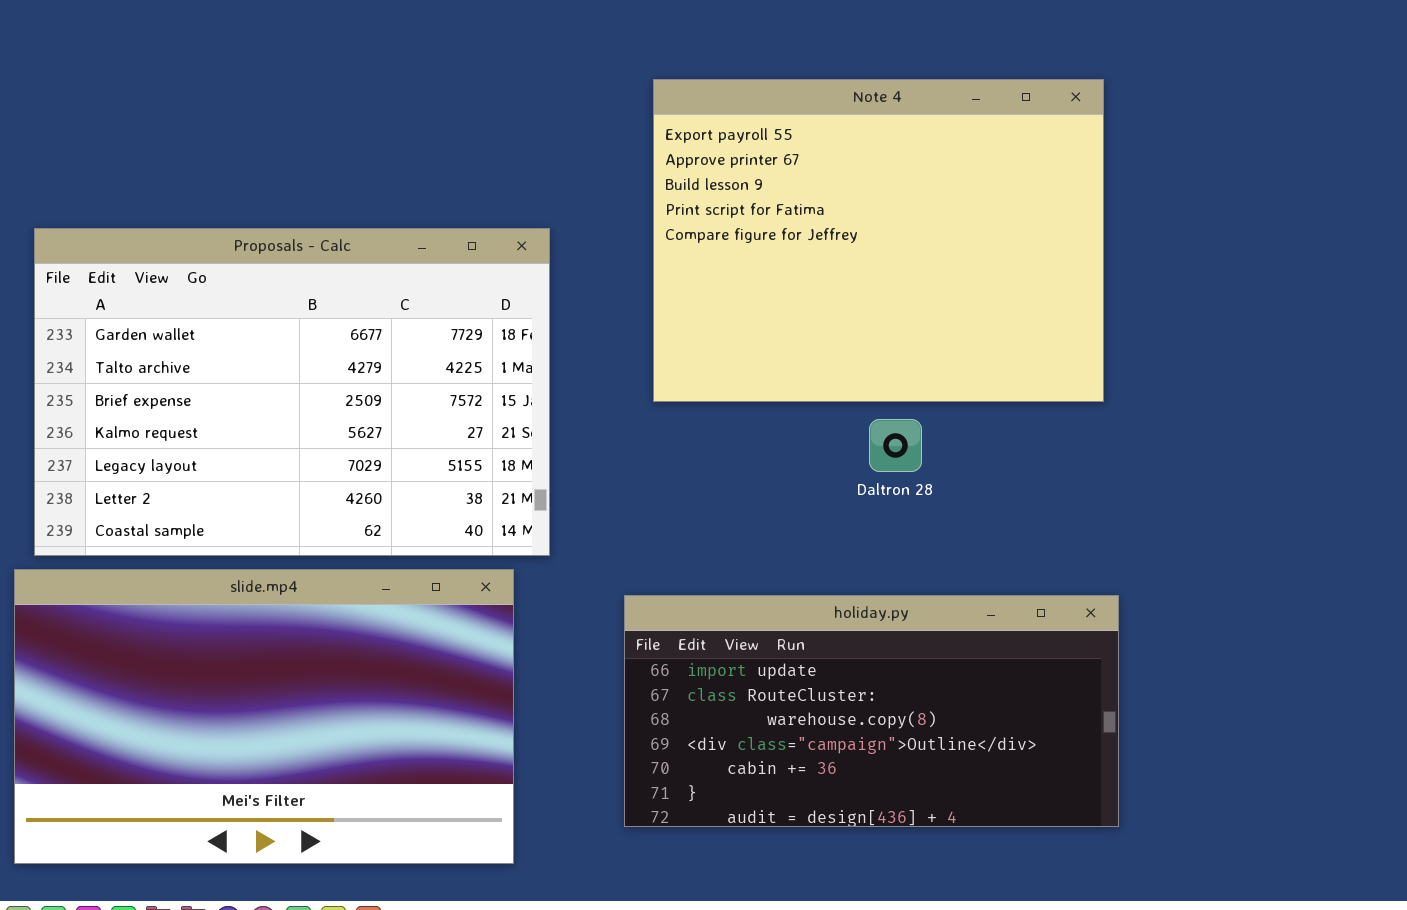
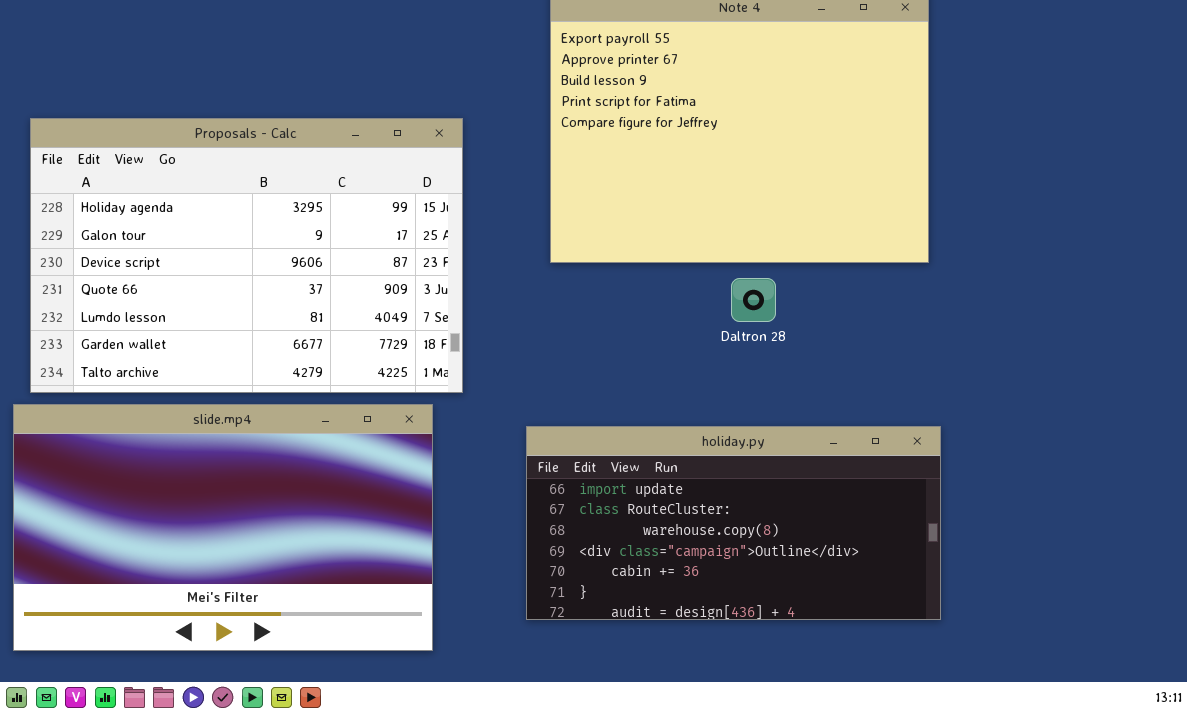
Proposals - Calc: [34,228,550,556] -> [30,118,463,393], scrolled up 5 rows

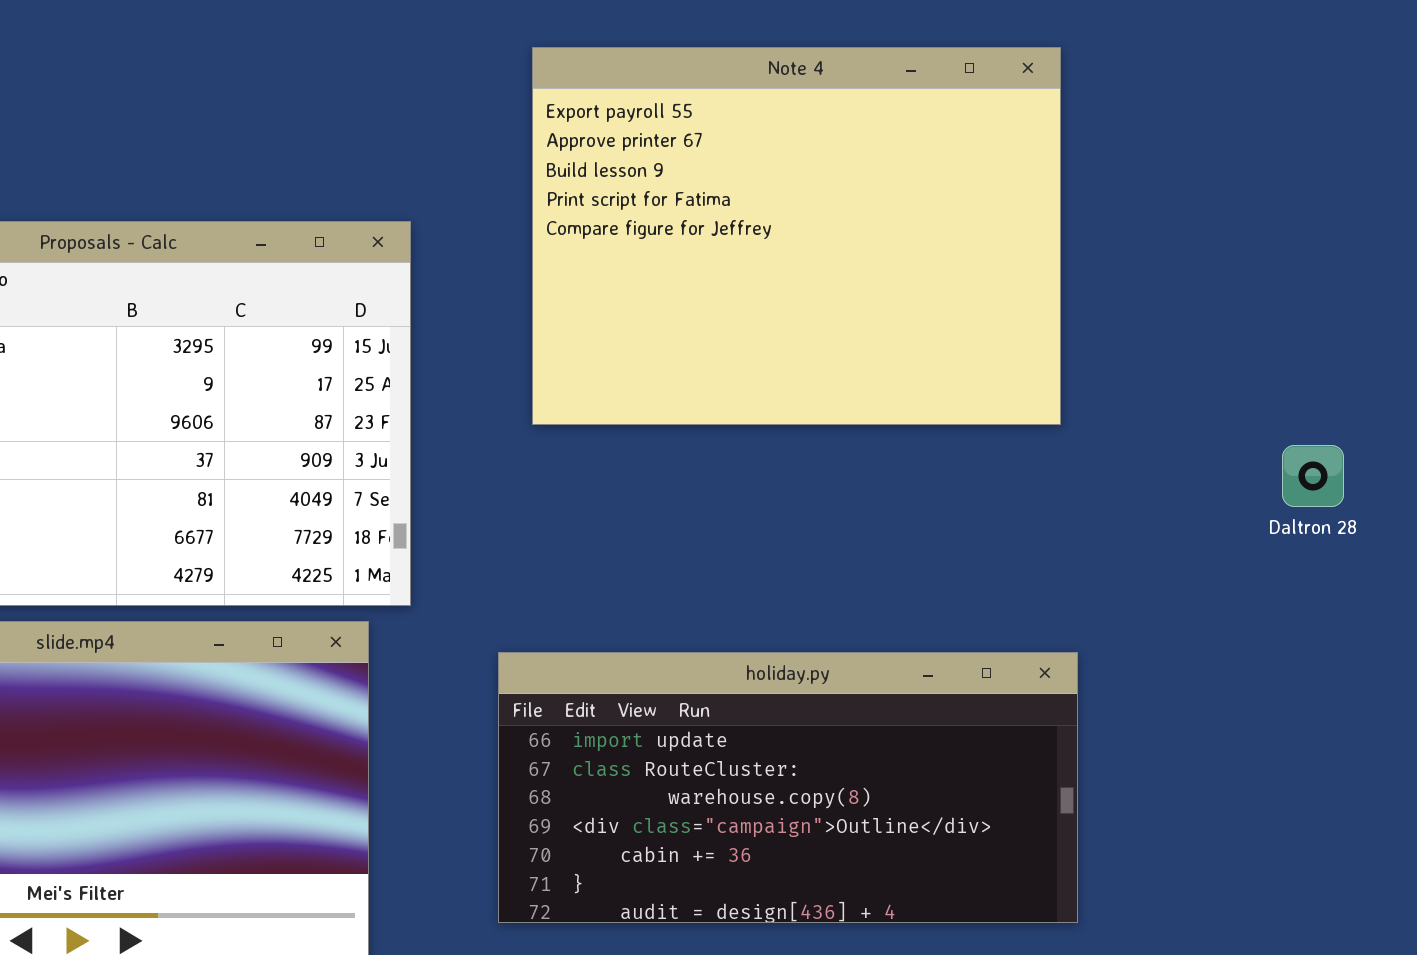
Daltron 28: [731,278,776,322] -> [1282,445,1344,507], moved

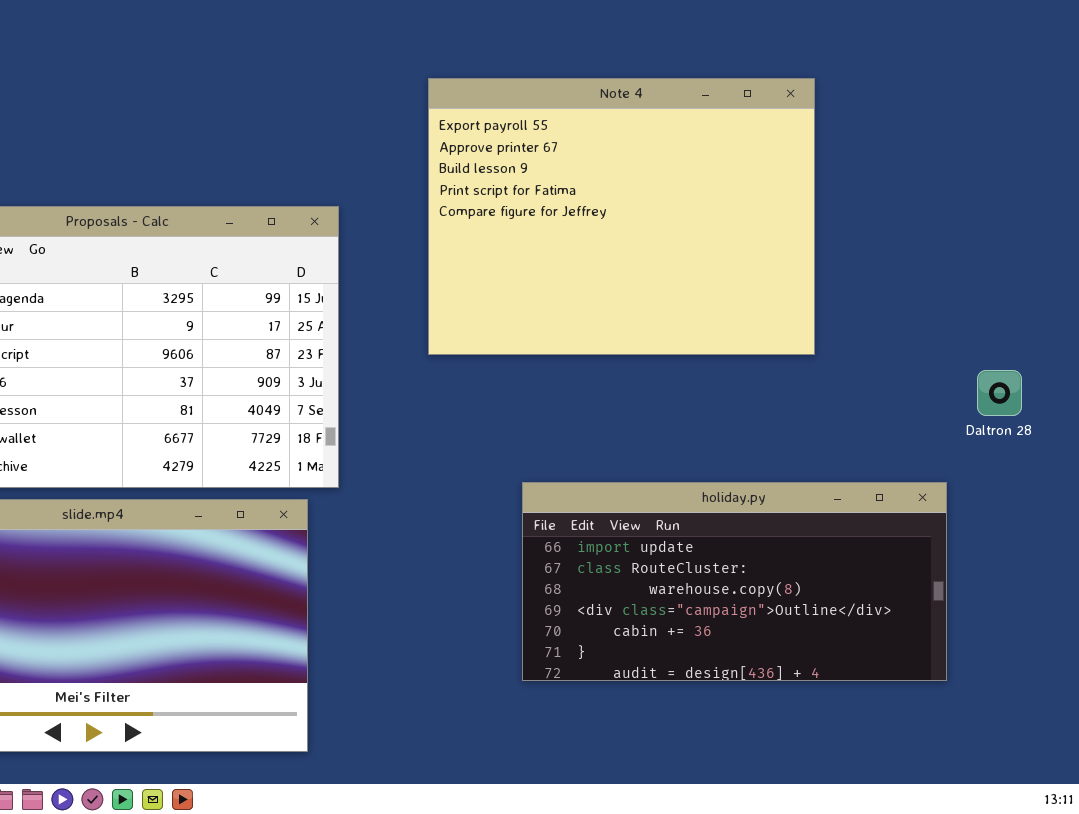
holiday.py: [498,652,1078,923] -> [522,482,947,681], moved

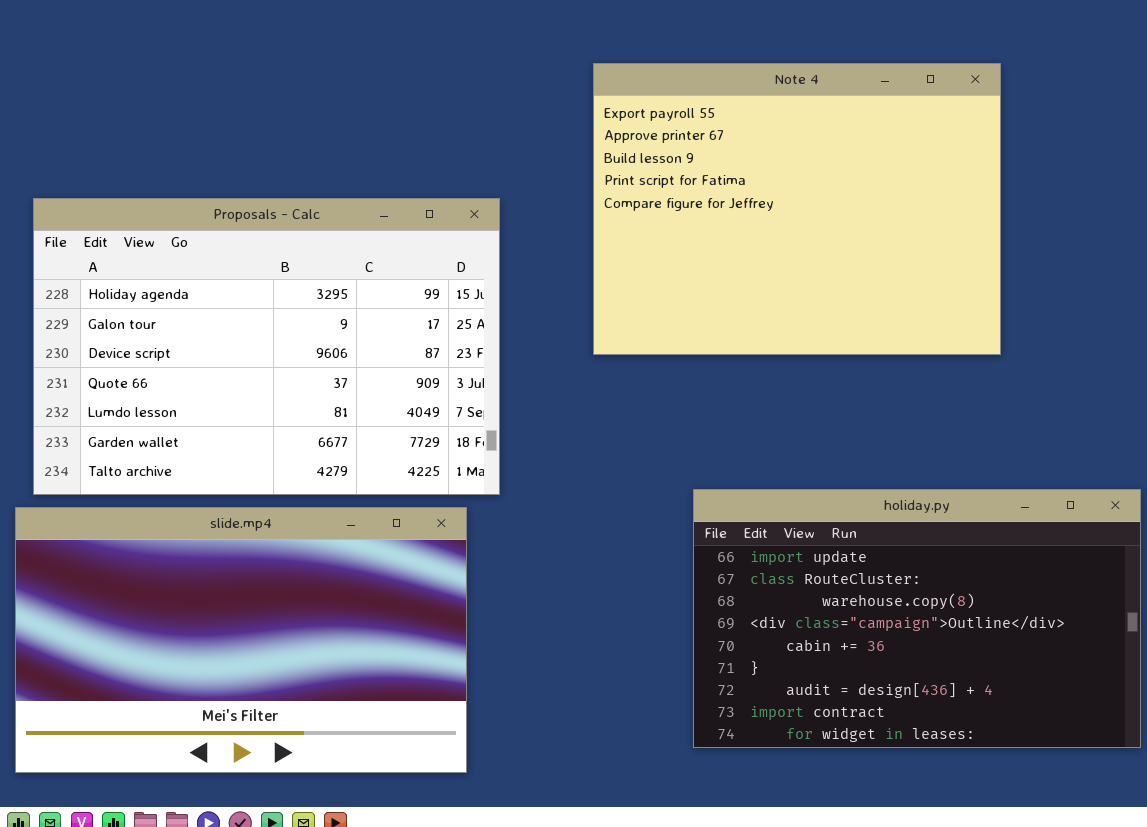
holiday.py: [522,482,947,681] -> [693,489,1141,748], resized

